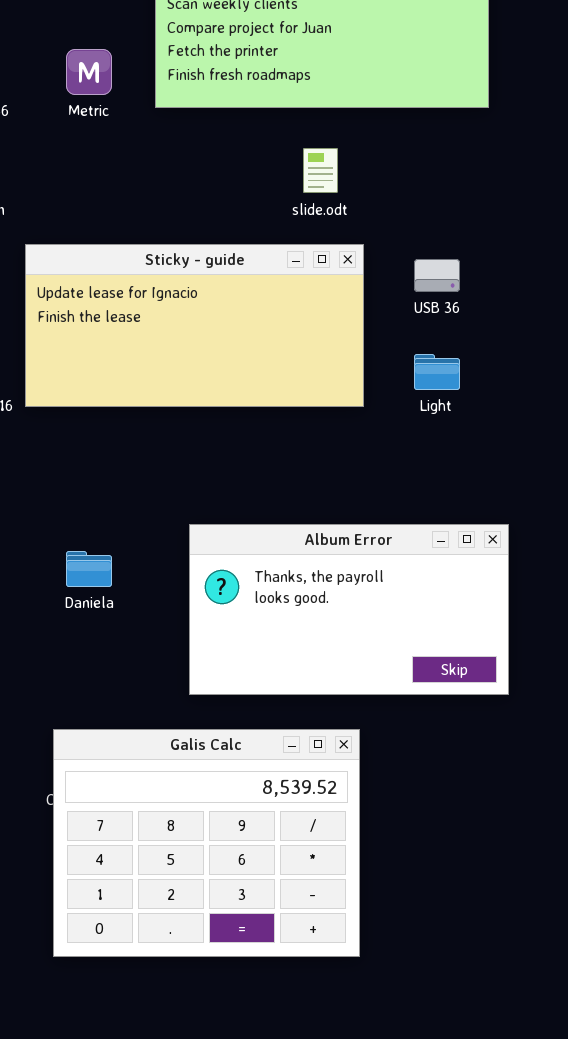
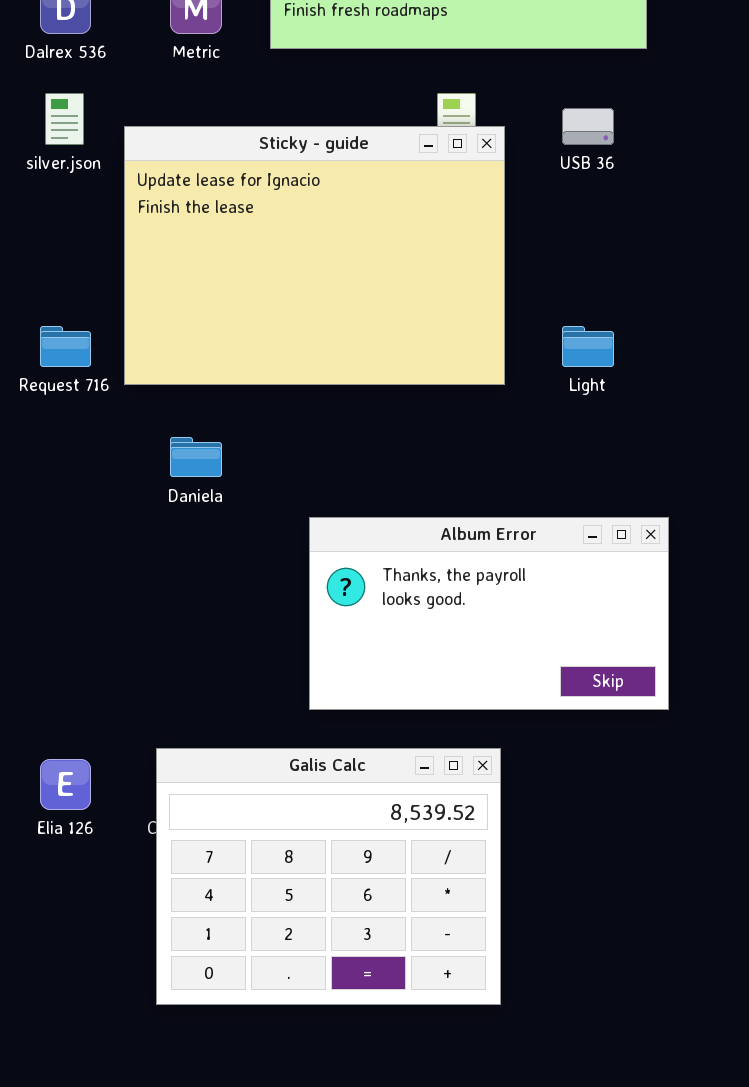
Sticky - guide: [25,244,364,407] -> [124,126,505,385], resized
USB 36: [414,259,460,292] -> [562,108,614,145], moved
Daniela: [66,551,112,587] -> [170,437,222,477], moved

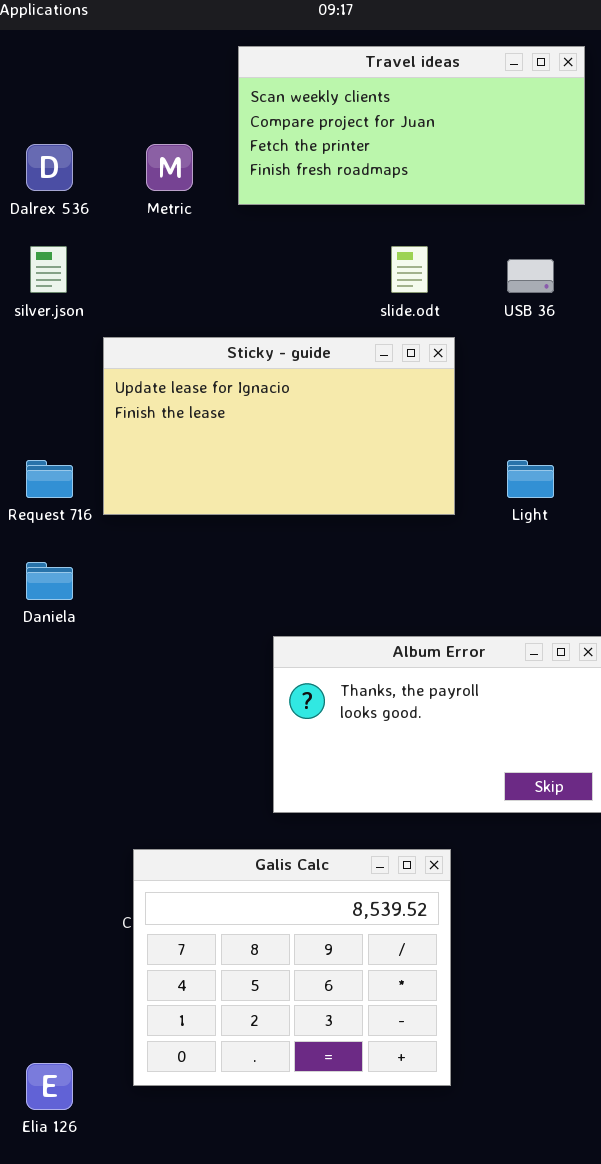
Sticky - guide: [124,126,505,385] -> [103,337,455,515], resized
Daniela: [170,437,222,477] -> [26,562,73,600], moved
Elia 126: [40,759,91,810] -> [26,1063,73,1110], moved

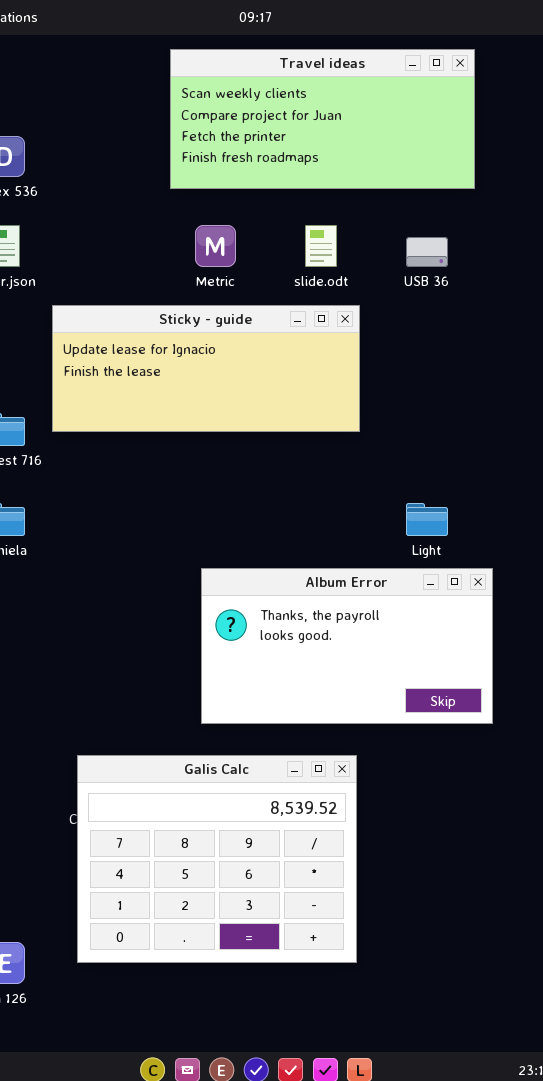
Metric: [146,144,193,191] -> [195,225,236,267], moved
Sticky - guide: [103,337,455,515] -> [52,305,360,432], resized
Light: [507,460,554,498] -> [406,503,448,536], moved

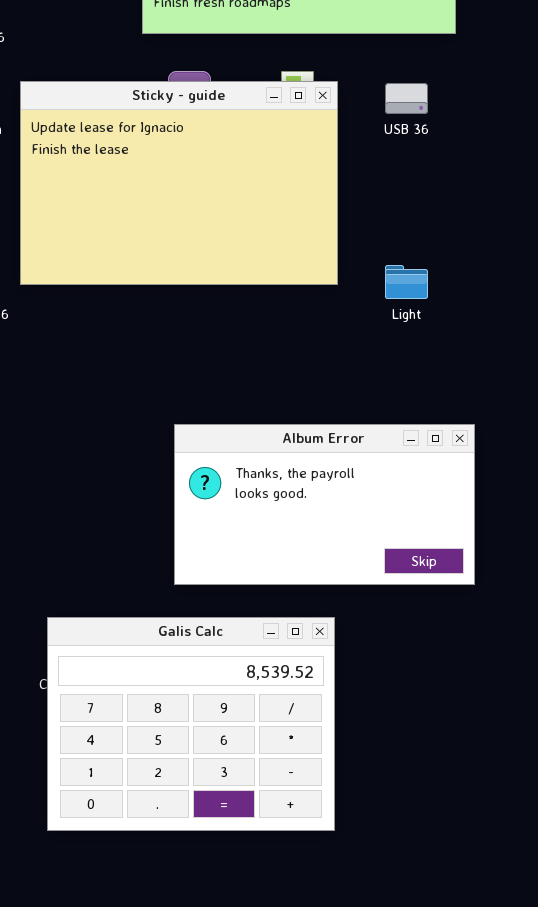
Sticky - guide: [52,305,360,432] -> [20,81,338,285], resized
Light: [406,503,448,536] -> [385,265,428,299], moved

